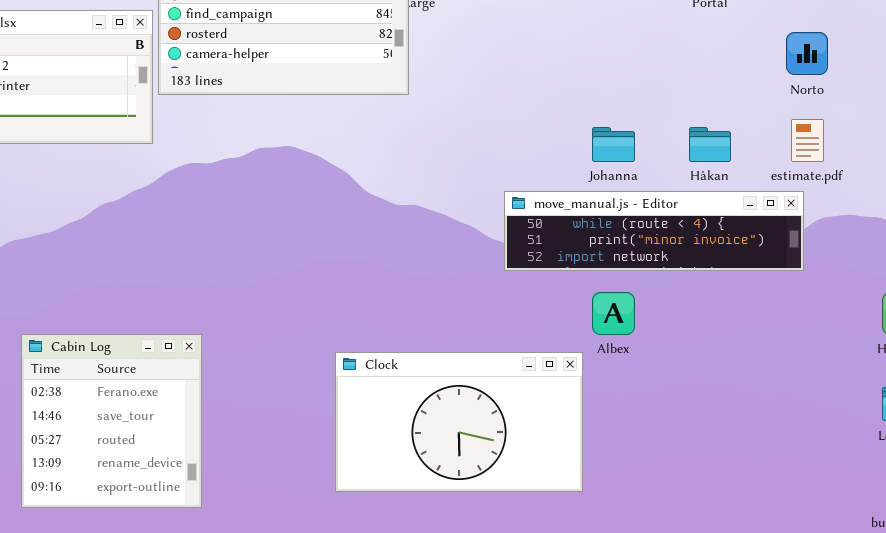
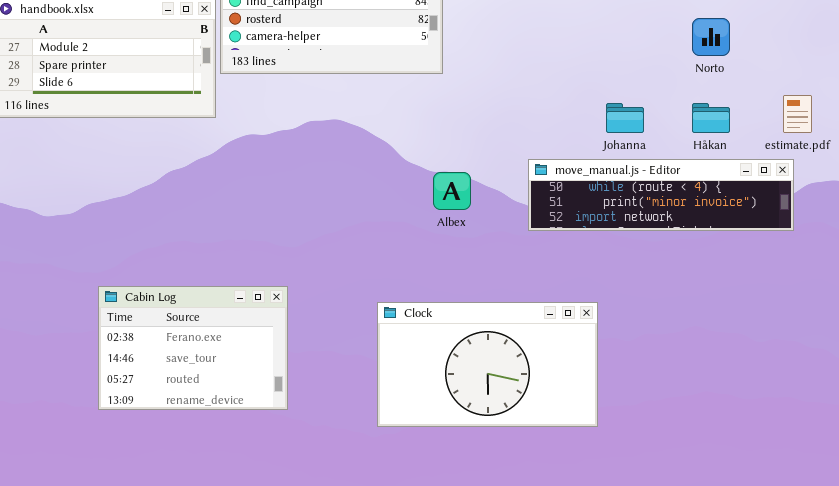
Norto: [786,32,828,75] -> [692,18,730,56], moved
Albex: [592,292,635,335] -> [433,172,471,210], moved
Cabin Log: [21,334,202,508] -> [98,286,288,410], resized

